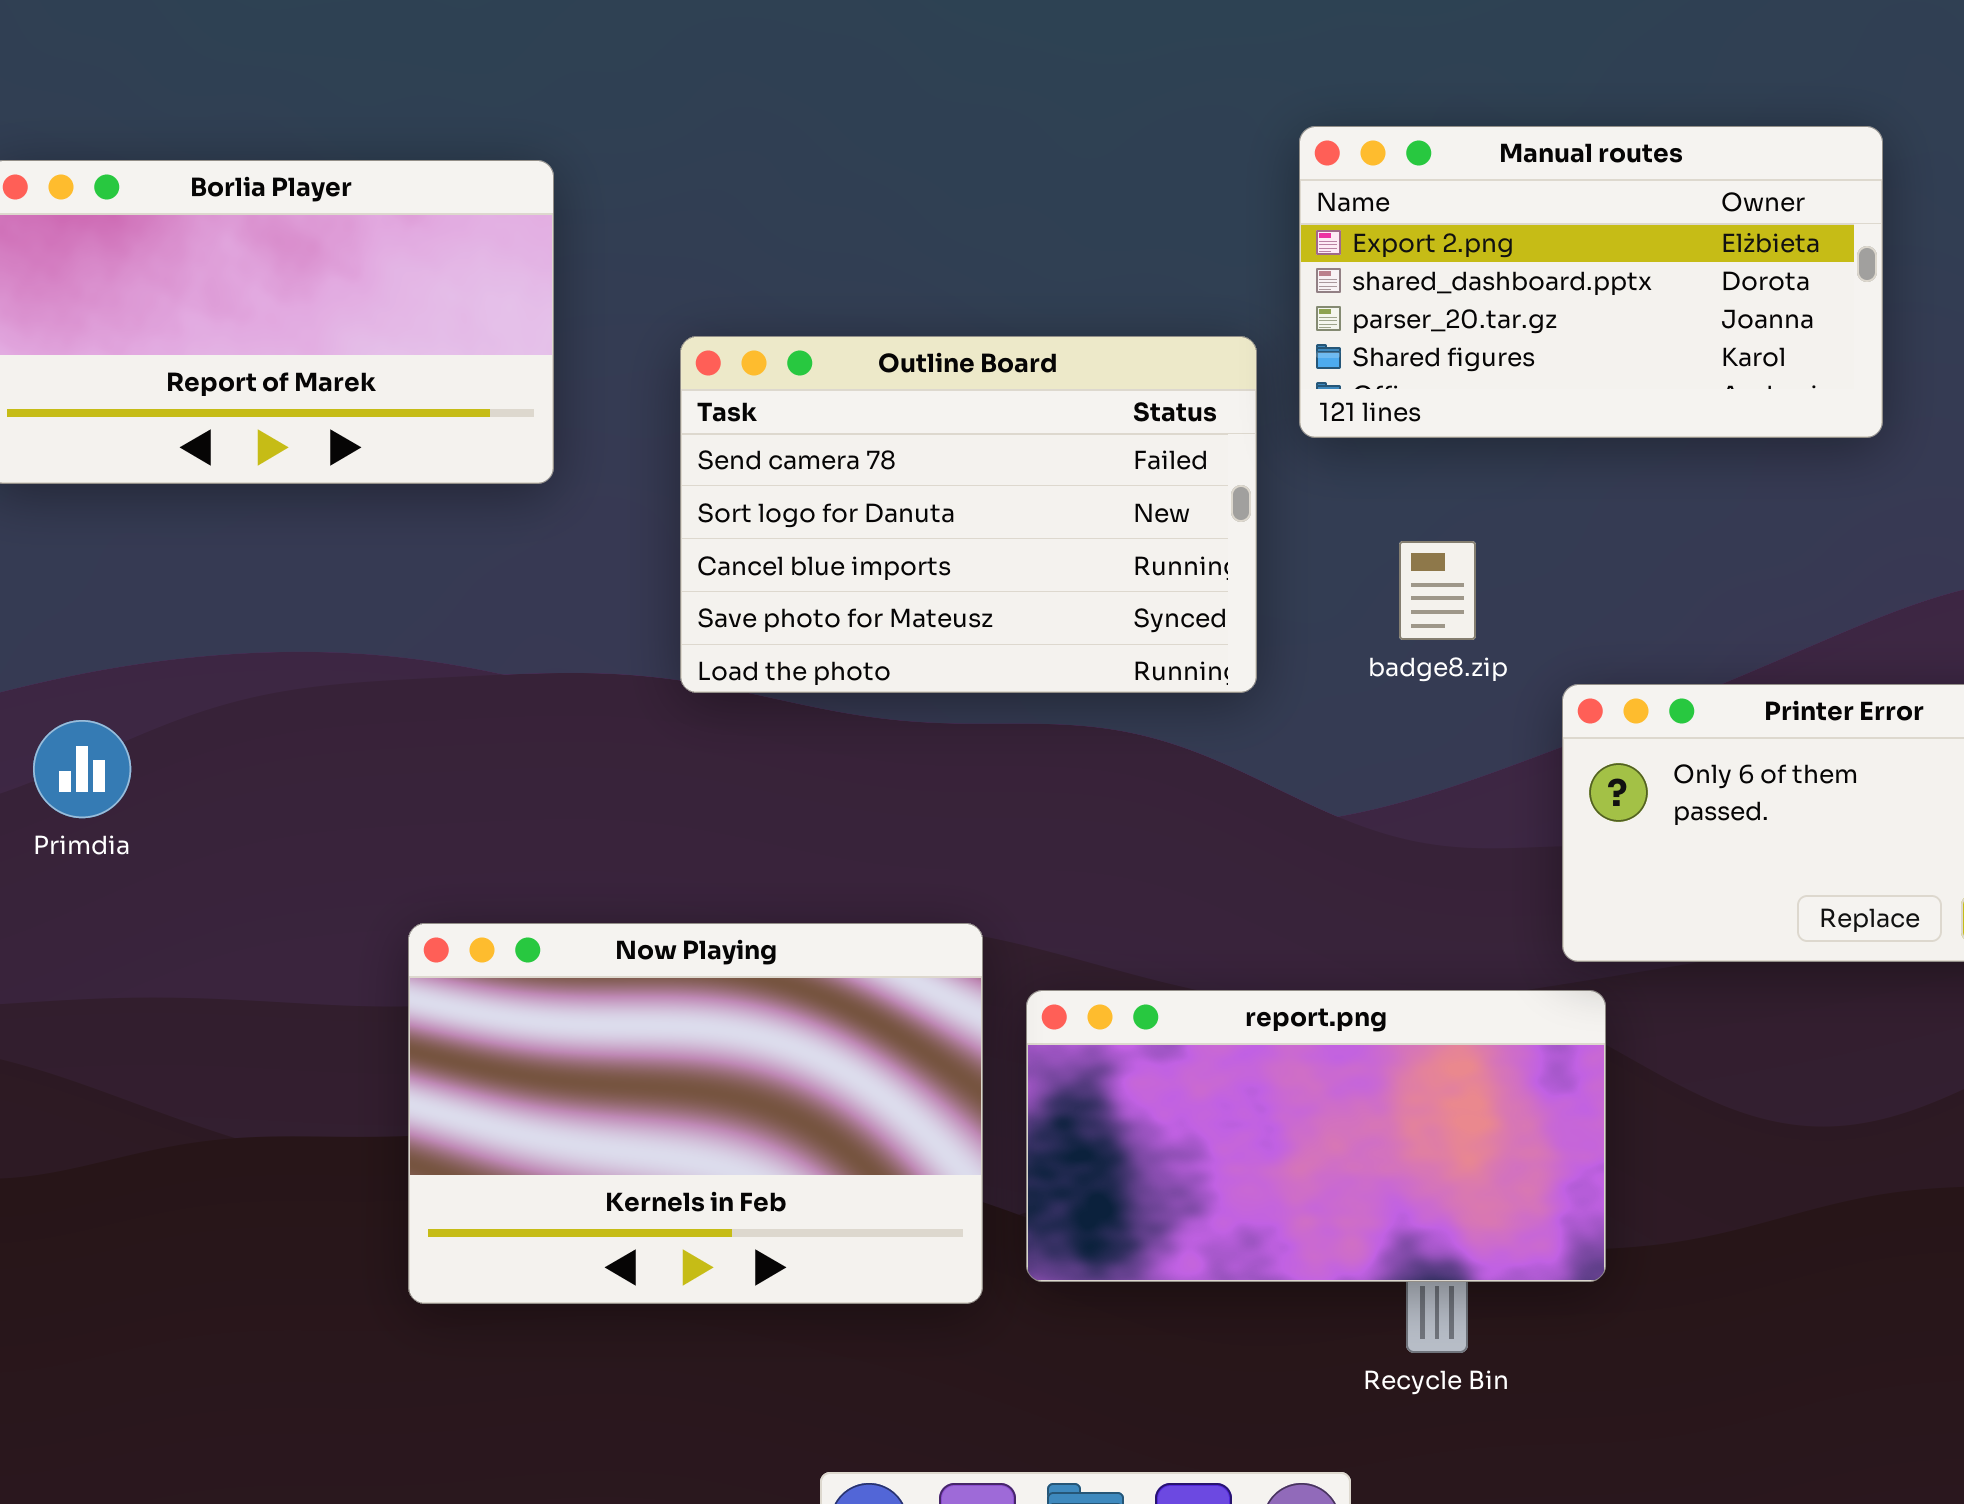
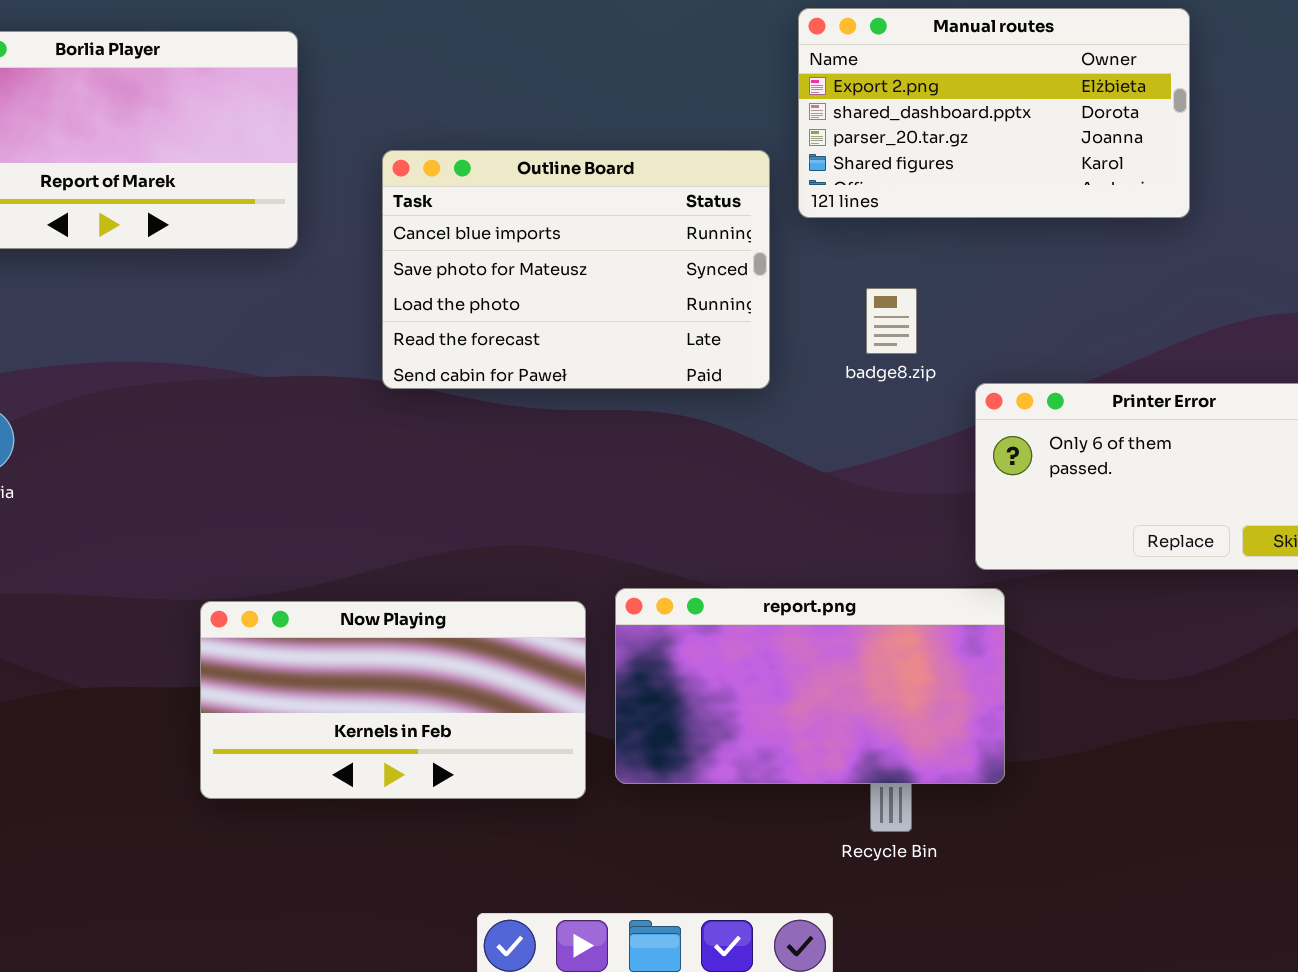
Outline Board: [680,336,1257,693] -> [382,150,770,389], scrolled down 2 rows
Now Playing: [408,923,983,1304] -> [200,601,586,799], resized

